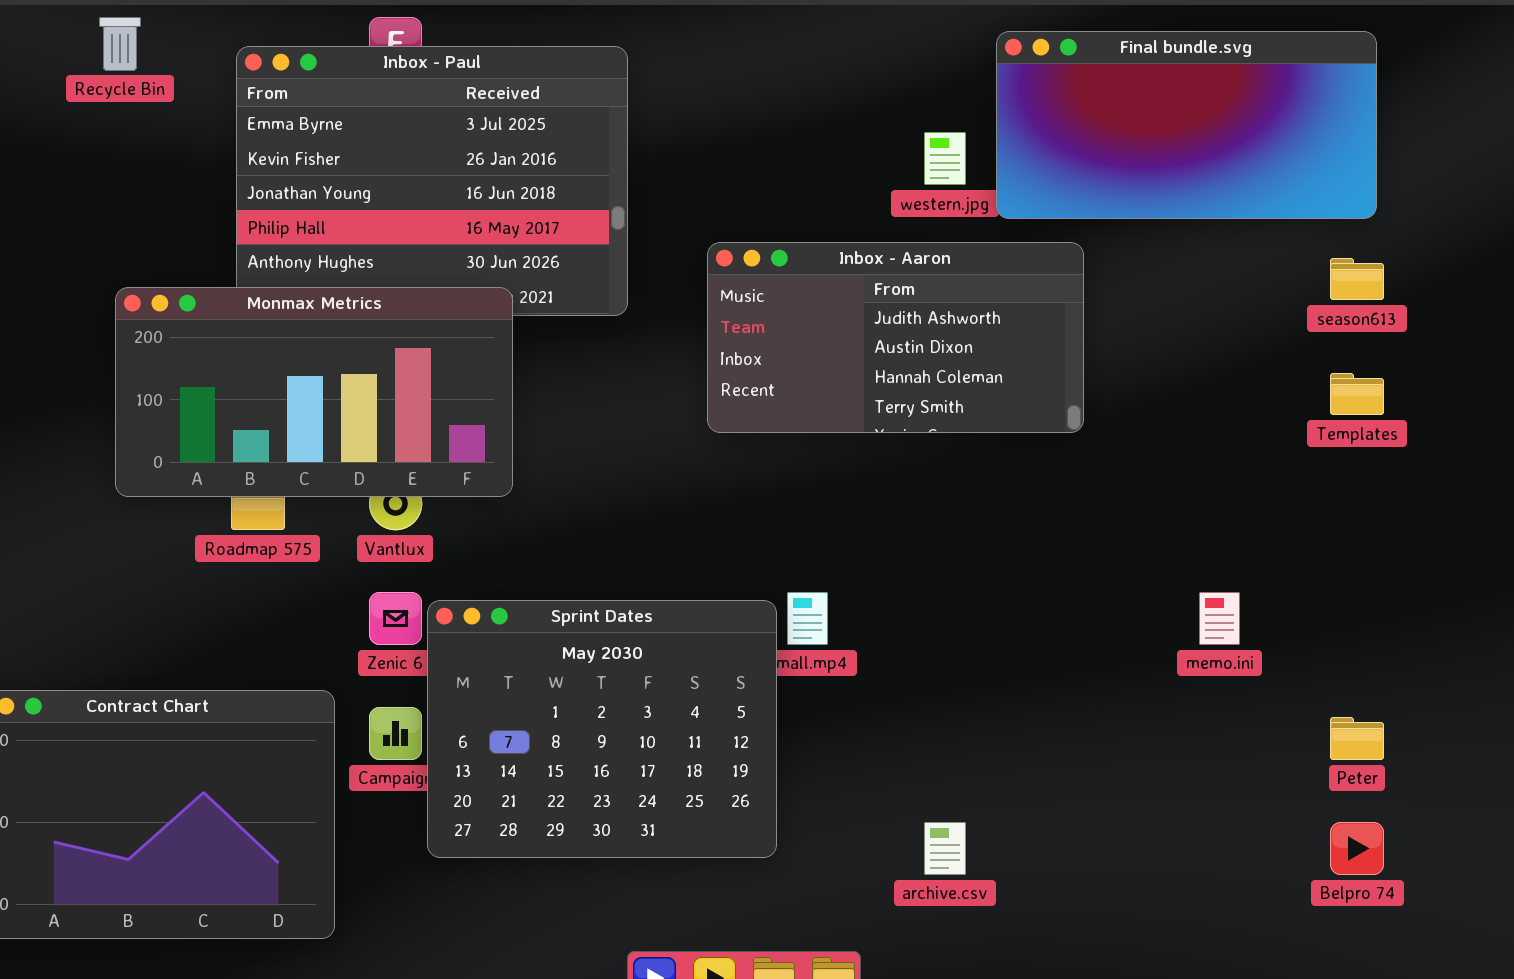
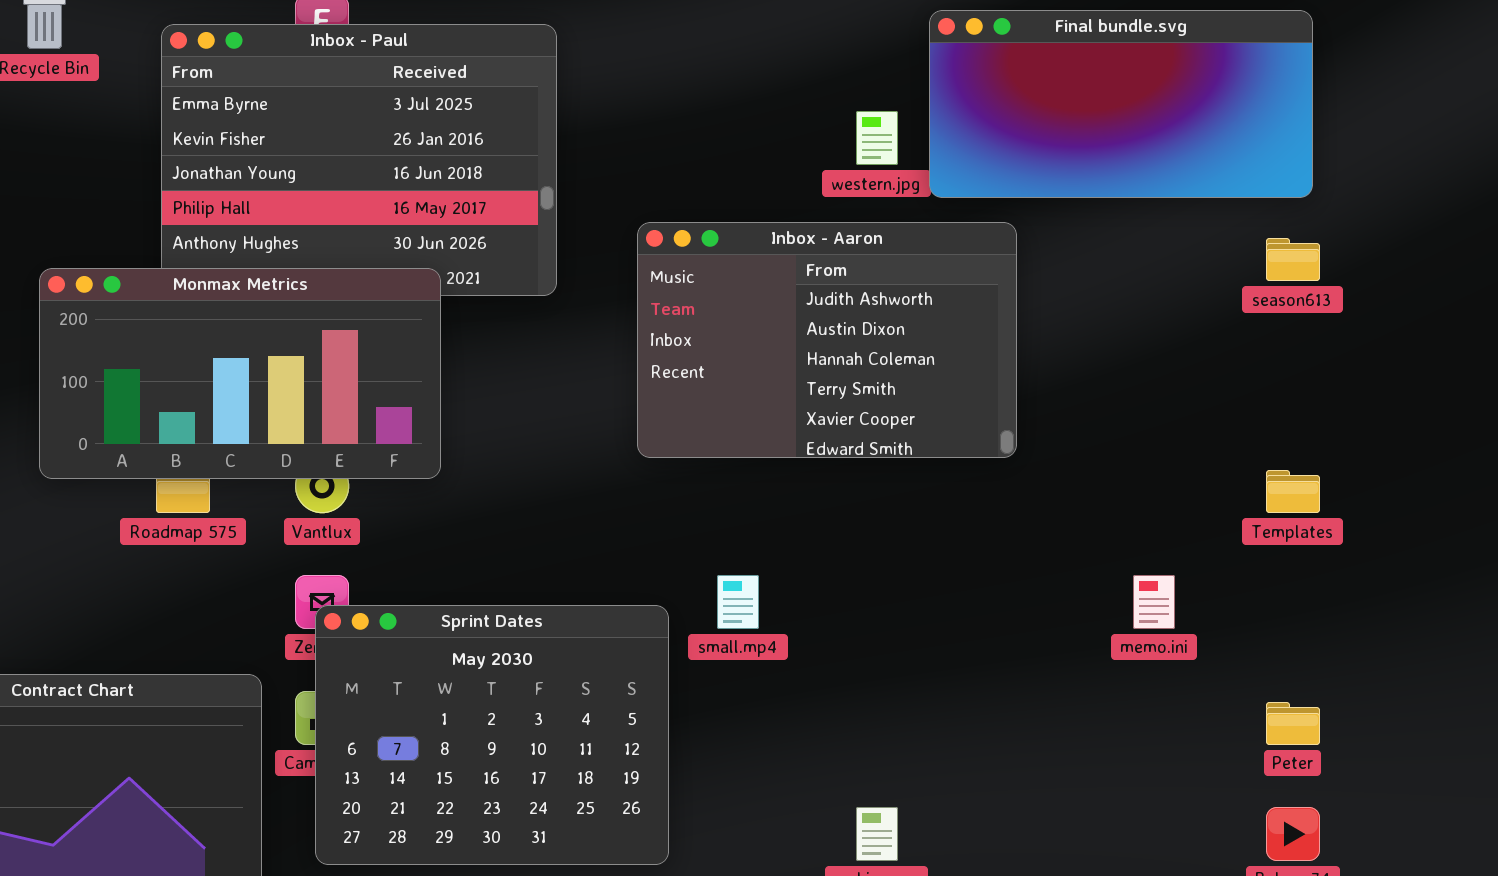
Inbox - Aaron: [707,242,1084,433] -> [637,222,1017,458], resized
Templates: [1330,373,1384,415] -> [1266,470,1320,513], moved
Sprint Dates: [427,600,777,858] -> [315,605,669,865], moved

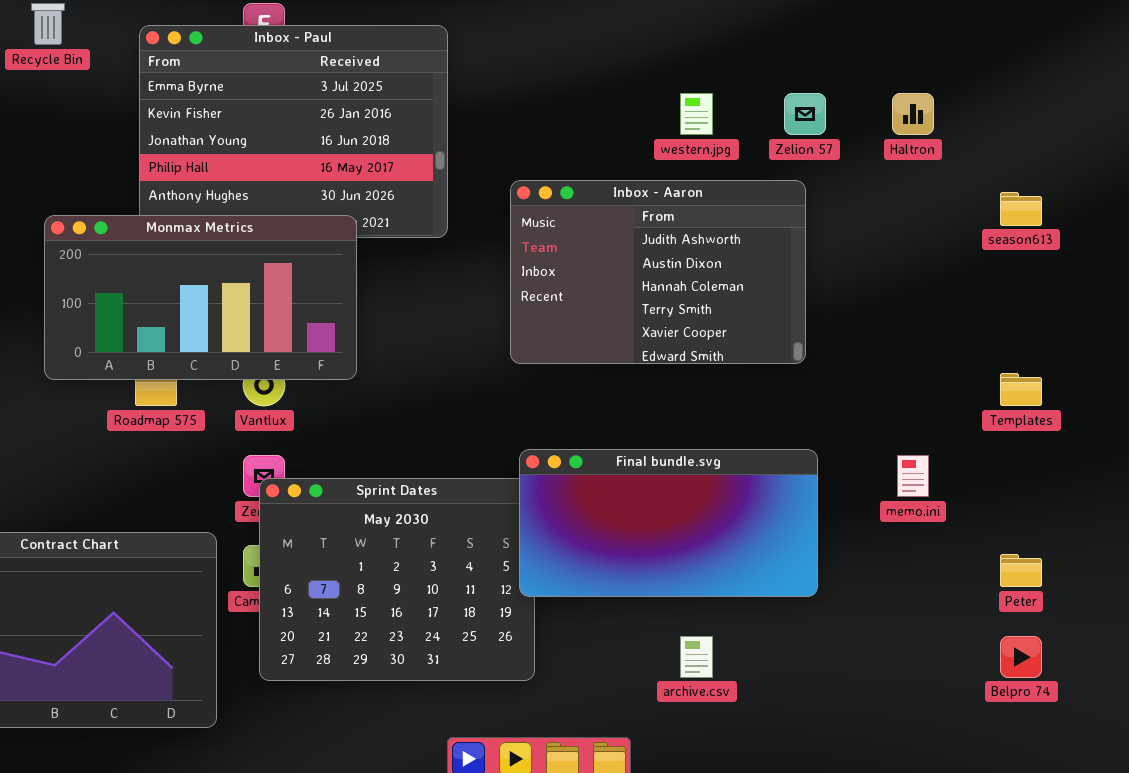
Final bundle.svg: [929,10,1313,198] -> [519,449,818,597], moved

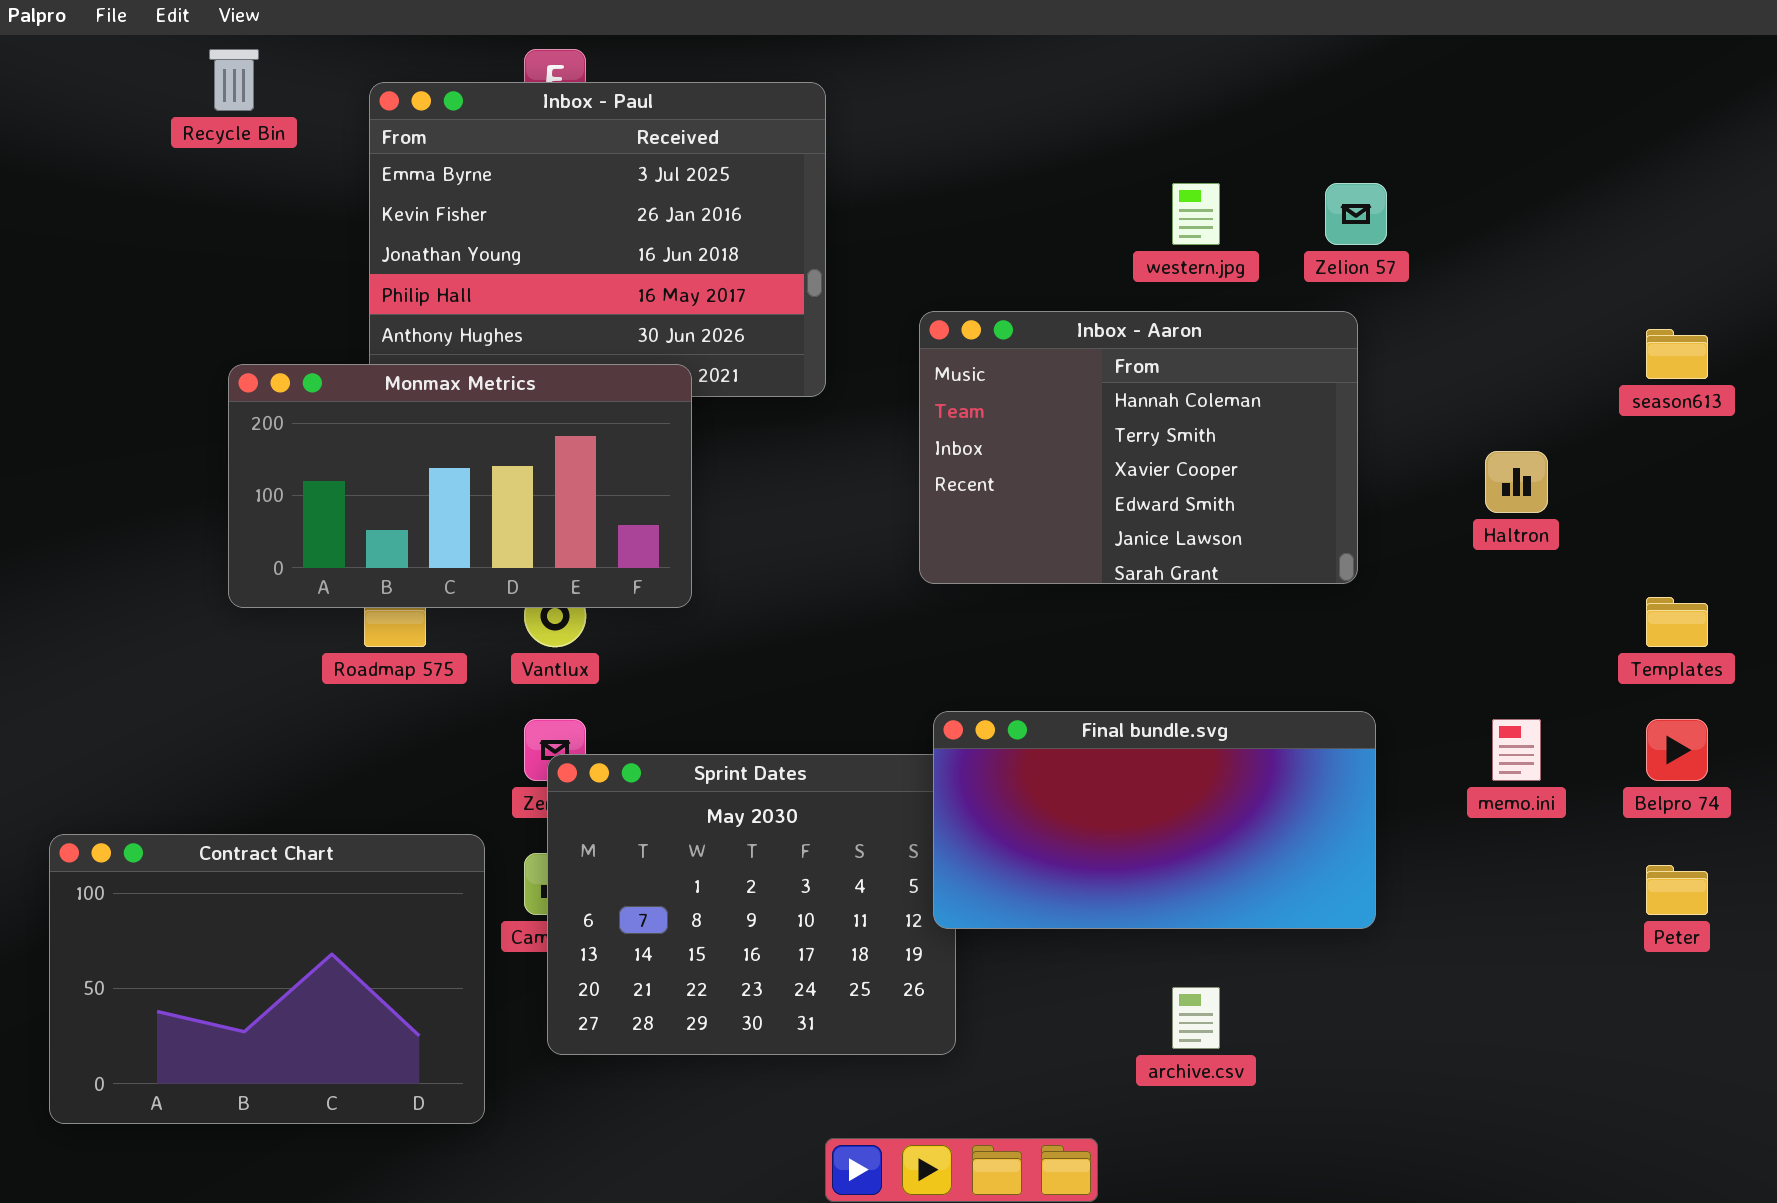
Haltron: [892,93,934,135] -> [1485,451,1548,513], moved
Inbox - Aaron: [510,180,806,364] -> [919,311,1358,584], scrolled down 2 rows
Belpro 74: [1000,636,1042,678] -> [1646,719,1708,781], moved

